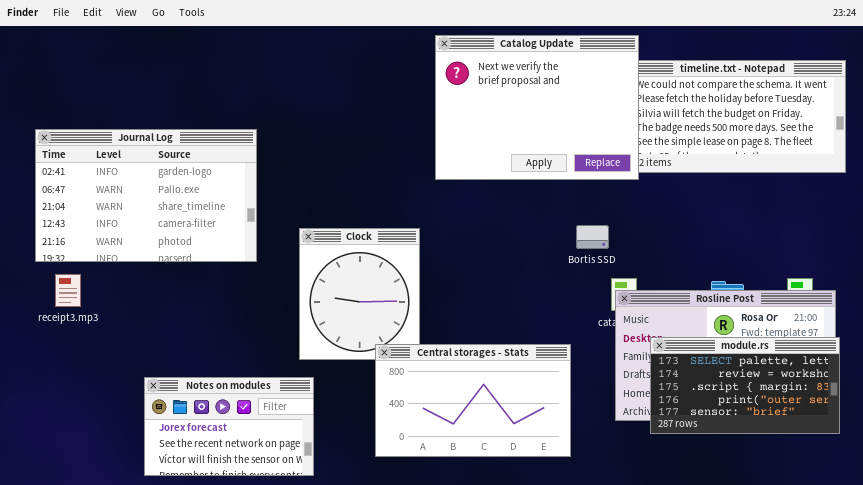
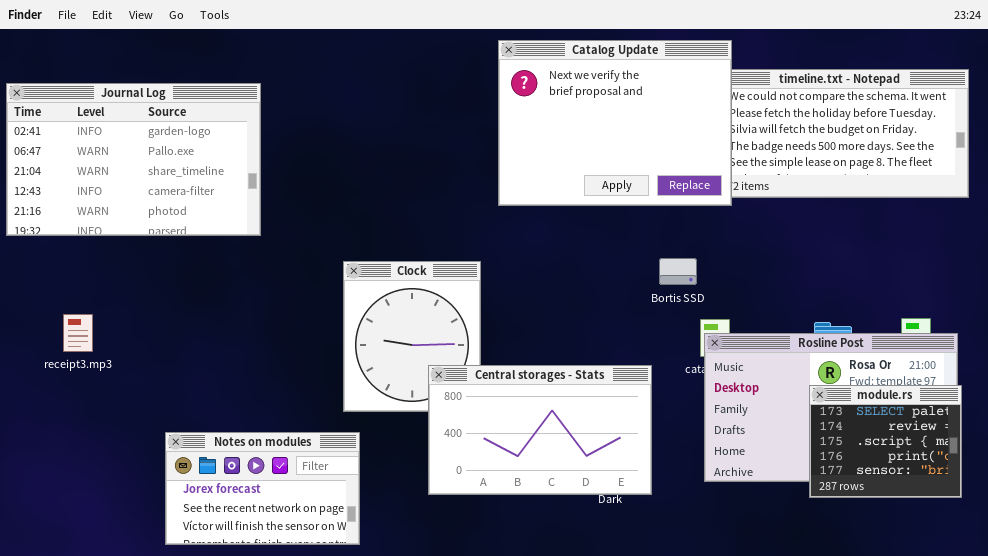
Journal Log: [35,129,257,262] -> [6,83,261,236], moved
module.rs: [650,337,840,434] -> [809,385,962,498], resized
Central storages - Stats: [375,344,571,457] -> [428,365,652,495], moved

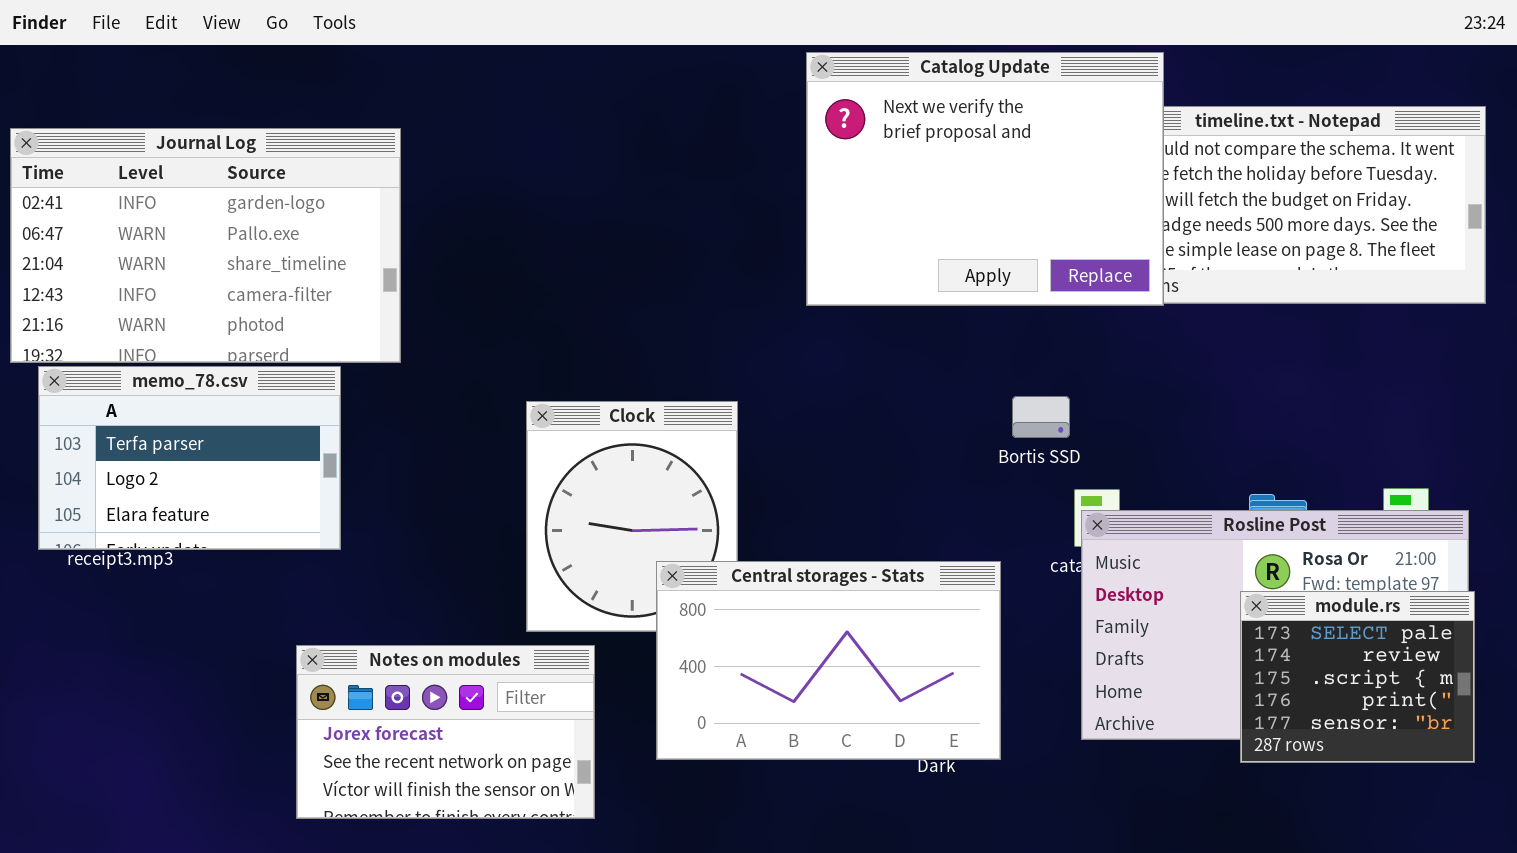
Catalog Update: [498,40,732,206] -> [806,52,1164,306], moved
memo_78.csv: none -> [38,366,341,550], opened
Notes on modules: [165,432,360,545] -> [296,645,595,819], moved

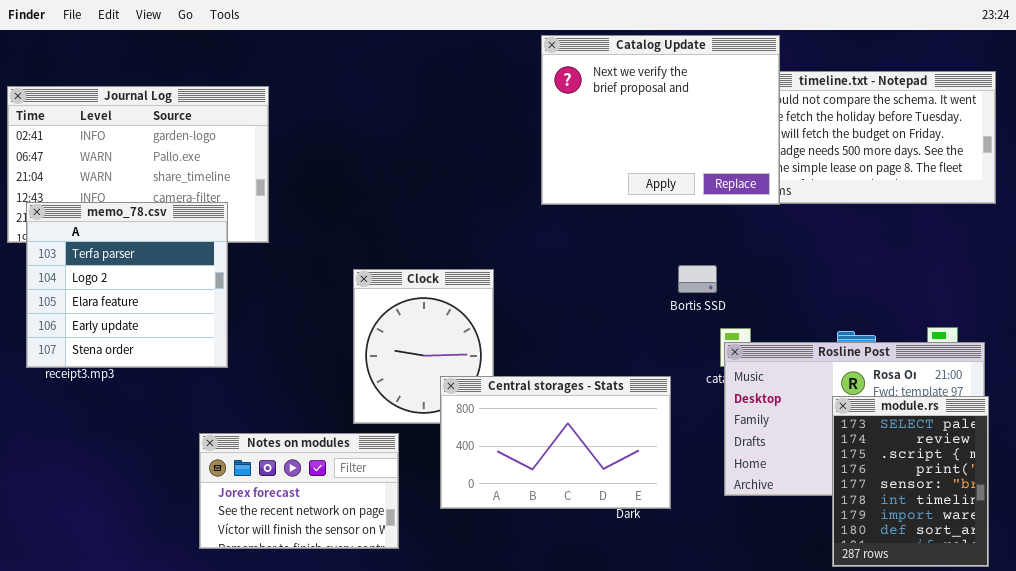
memo_78.csv: [38,366,341,550] -> [26,202,228,368], resized
module.rs: [1240,591,1475,763] -> [832,396,989,567], resized

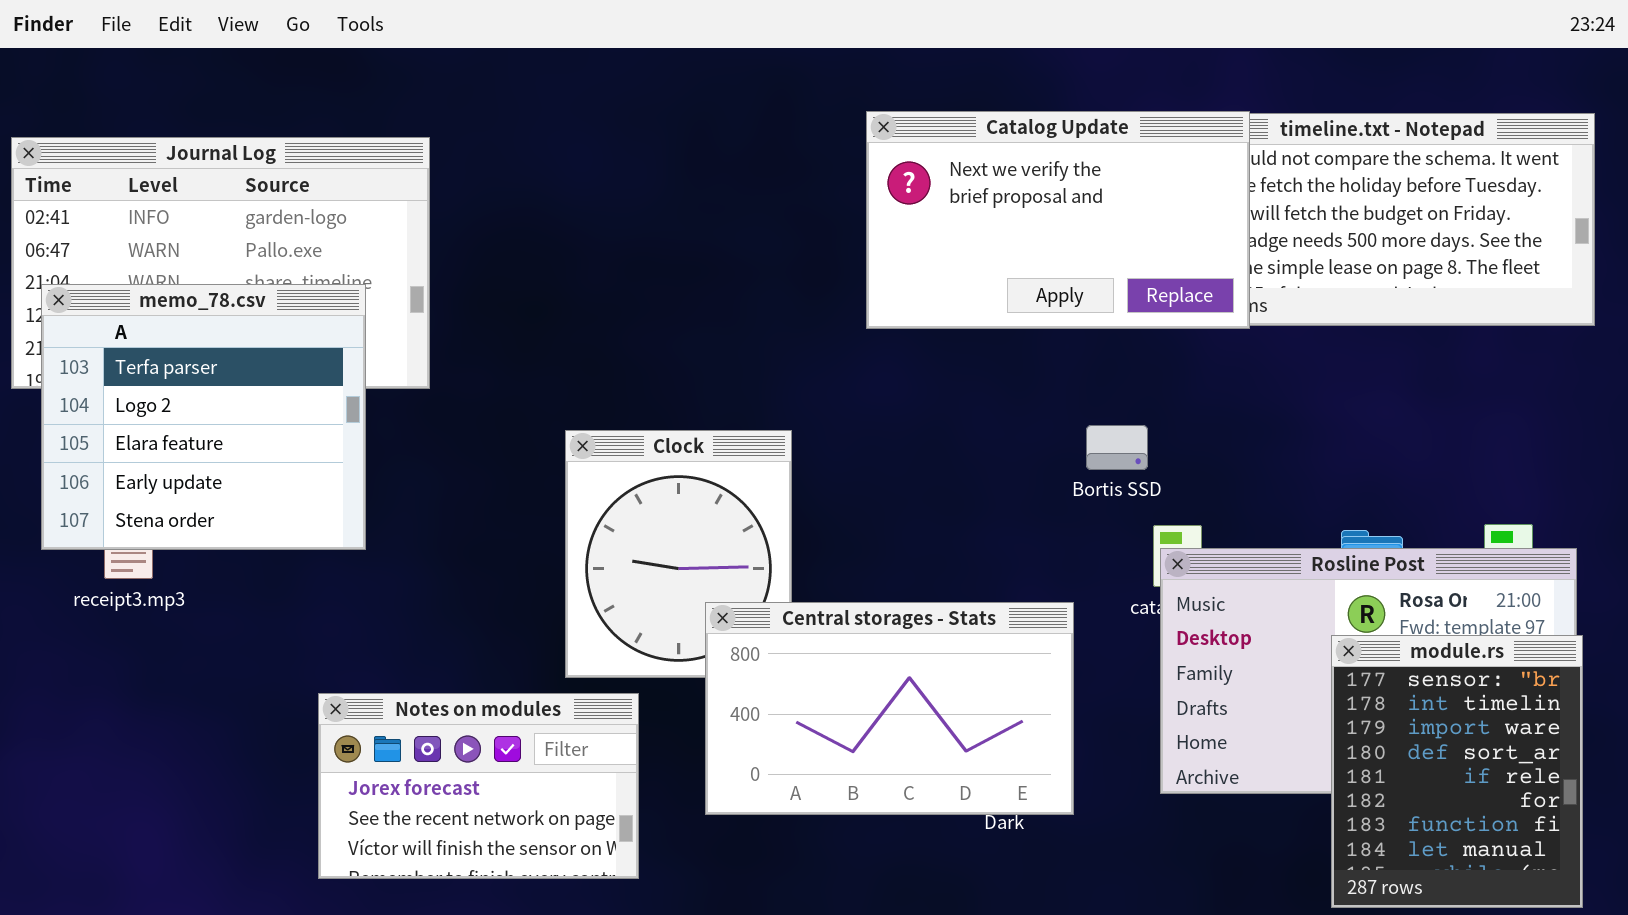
Catalog Update: [541,35,780,205] -> [866,111,1250,329], resized
memo_78.csv: [26,202,228,368] -> [41,284,366,550], moved
module.rs: [832,396,989,567] -> [1331,635,1583,908], scrolled down 4 rows

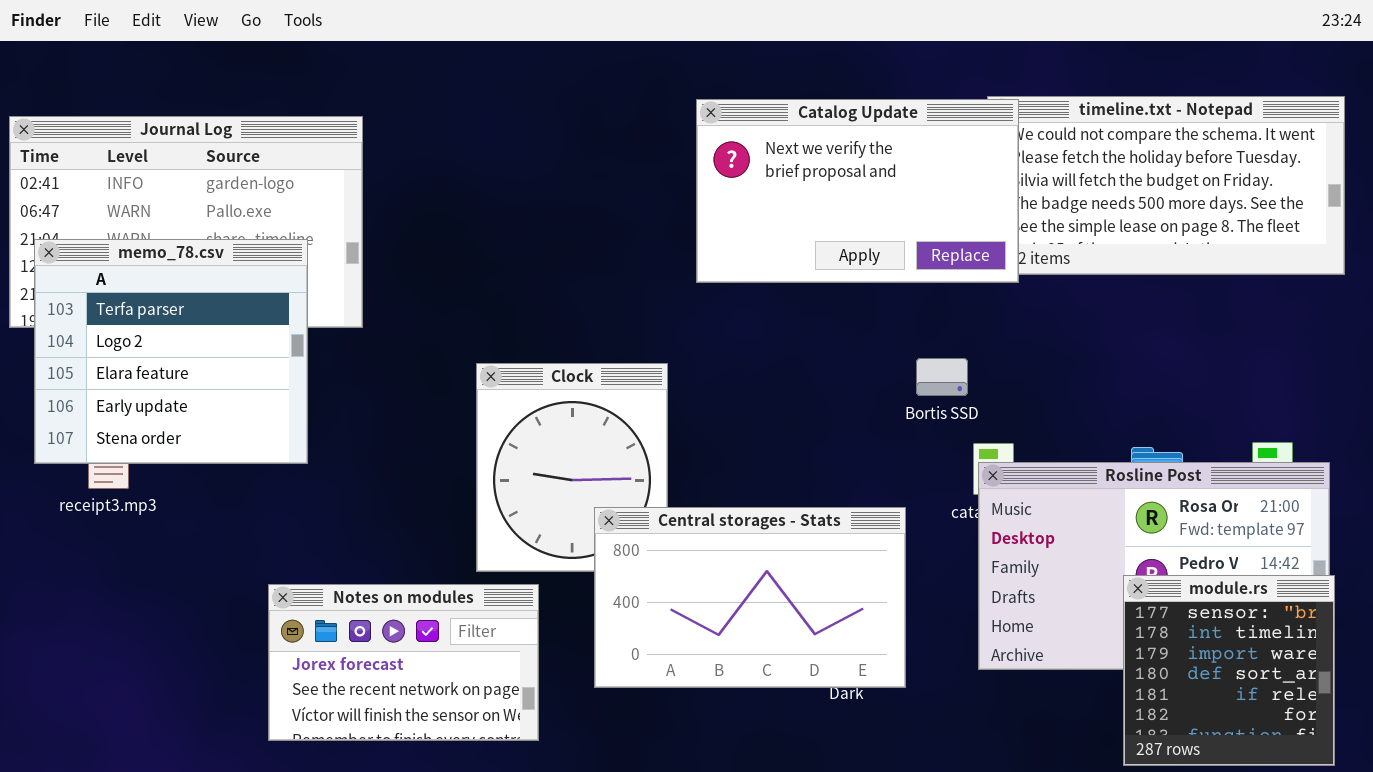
Catalog Update: [866,111,1250,329] -> [696,99,1019,283], moved
module.rs: [1331,635,1583,908] -> [1123,575,1335,766], resized

